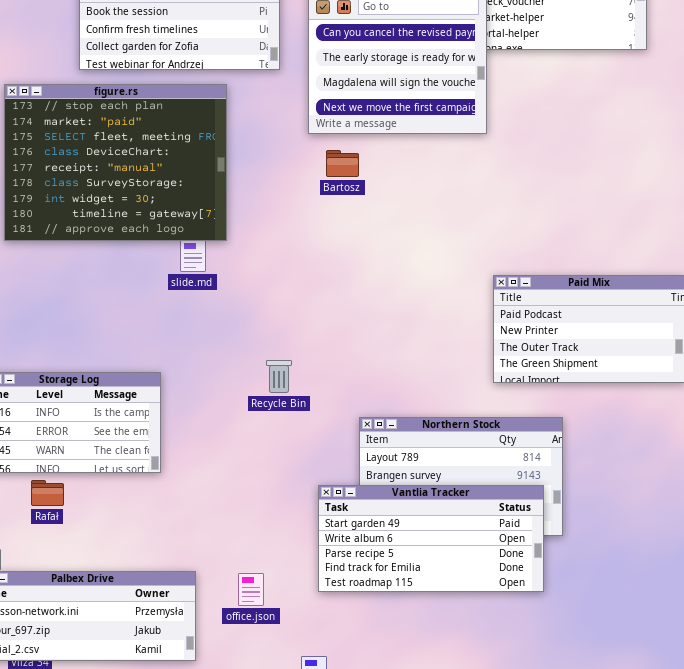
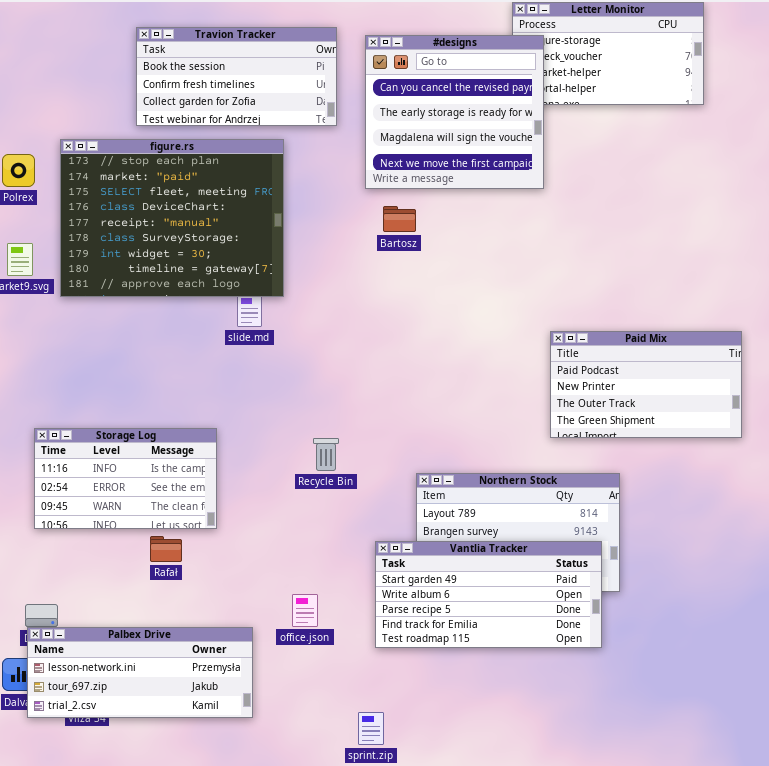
Recycle Bin: [266,360,292,393] -> [313,438,339,471], moved
Rafał: [31,480,64,506] -> [150,536,182,562], moved
office.json: [238,573,264,606] -> [292,594,318,627], moved

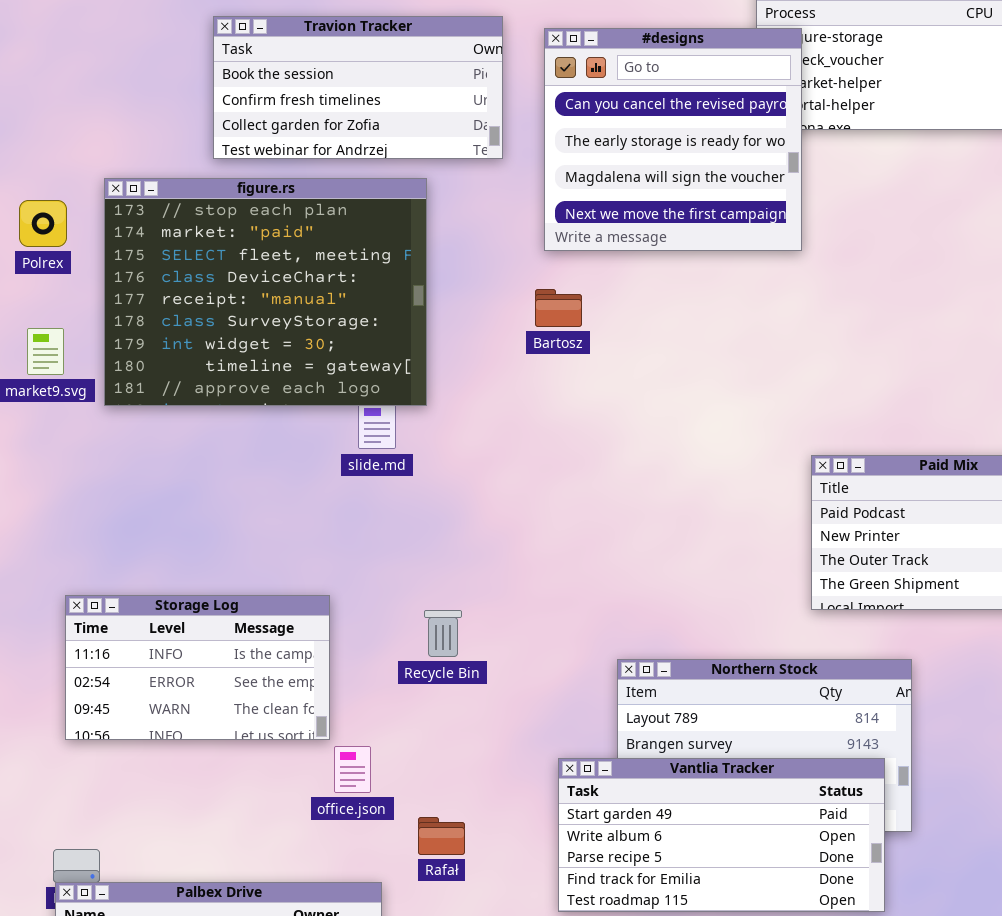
Bartosz: [383,206,416,232] -> [535,289,582,327], moved
Recycle Bin: [313,438,339,471] -> [424,610,462,657], moved
Rafał: [150,536,182,562] -> [418,817,465,855], moved
office.json: [292,594,318,627] -> [334,746,371,793], moved

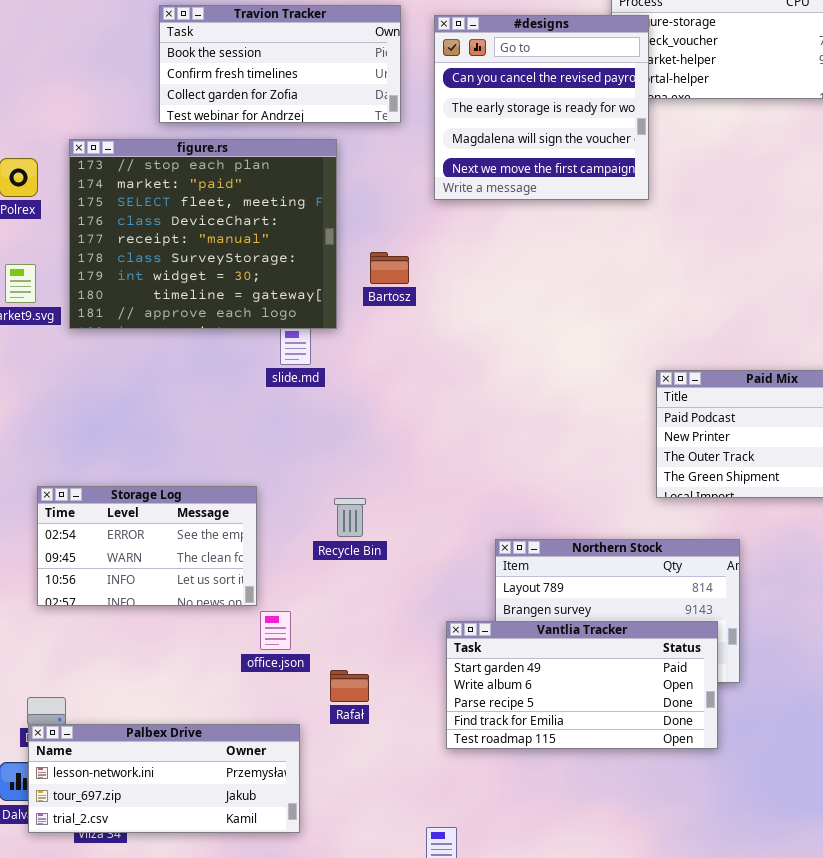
Bartosz: [535,289,582,327] -> [370,252,409,284], moved
Storage Log: [65,595,330,740] -> [37,486,257,606], scrolled down 1 row

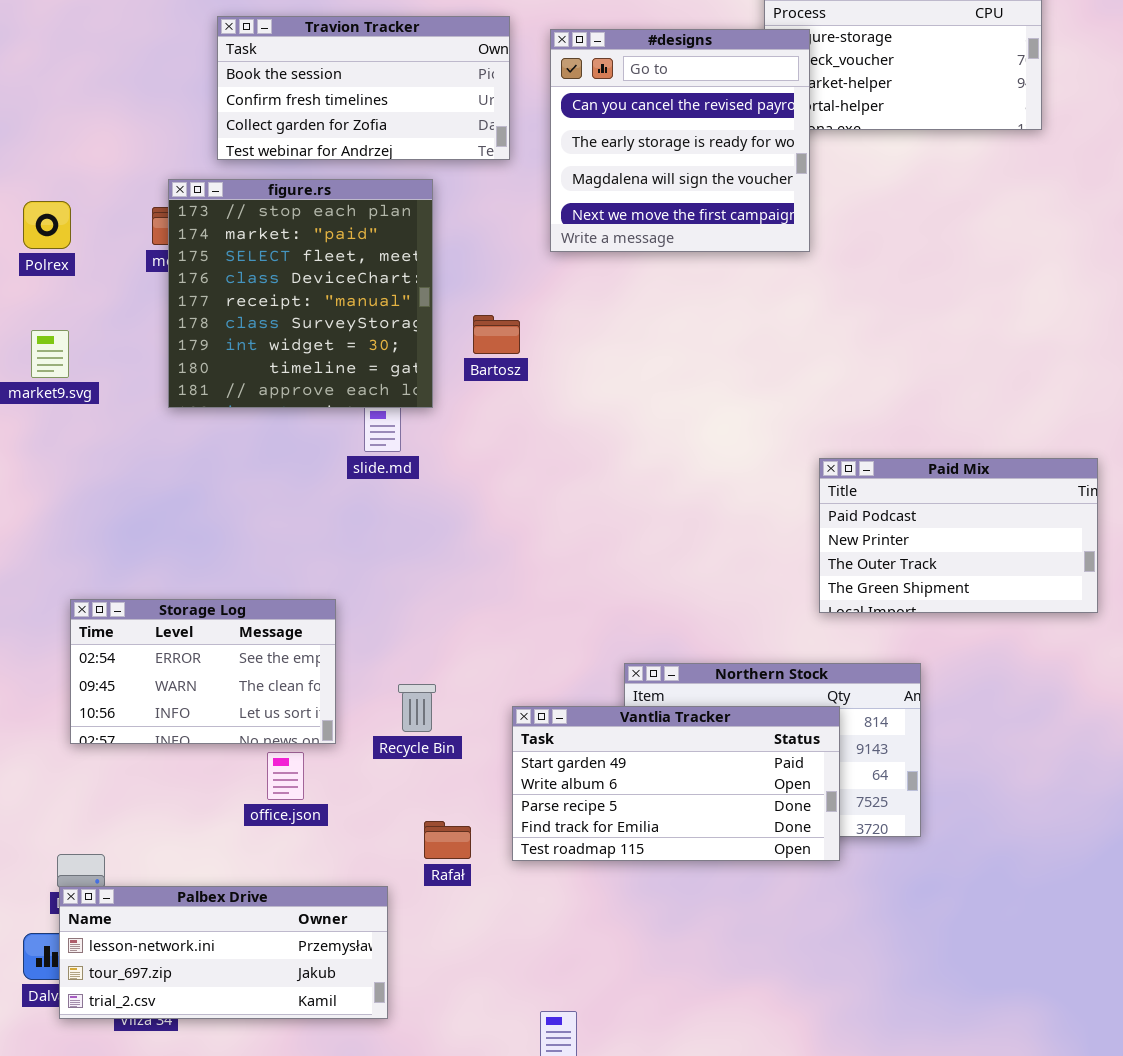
figure.rs: [69,139,337,329] -> [168,179,433,408], resized
Recycle Bin: [334,498,366,537] -> [398,684,436,732], moved
office.json: [260,611,291,650] -> [267,752,304,800], moved
Vantlia Tracker: [446,621,718,749] -> [512,706,840,861], moved

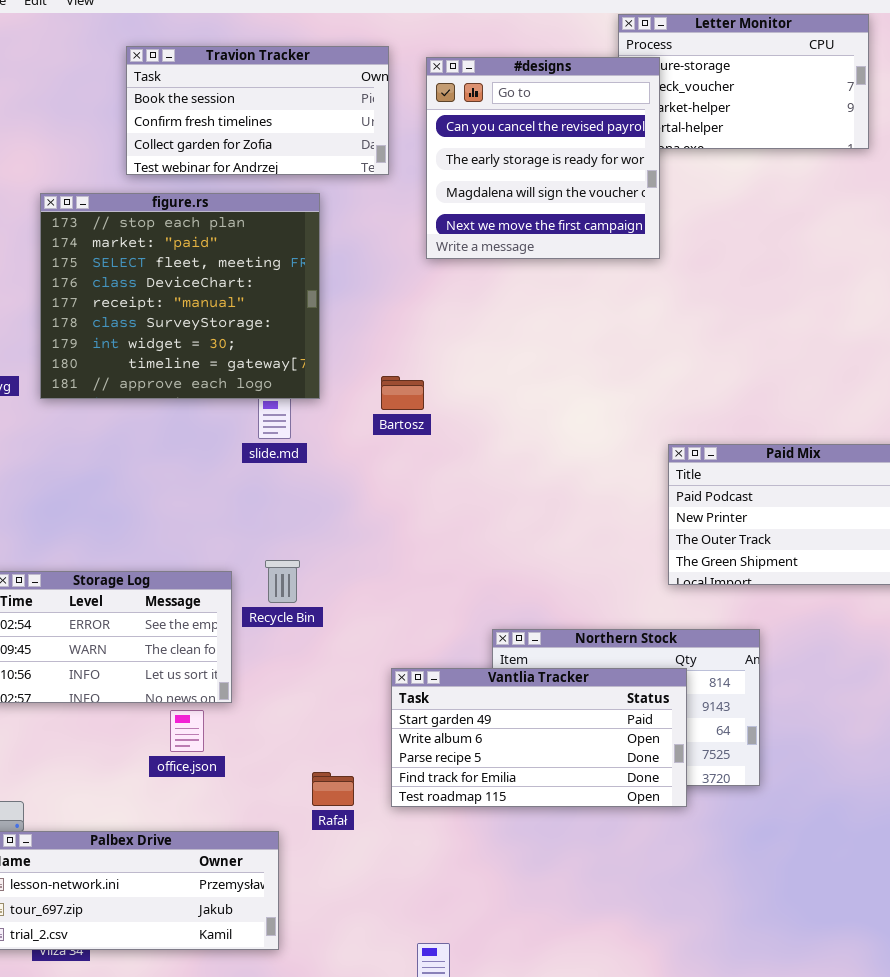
figure.rs: [168,179,433,408] -> [40,193,320,399], resized
Bartosz: [473,315,520,354] -> [381,376,424,410], moved
Recycle Bin: [398,684,436,732] -> [265,560,300,603], moved

